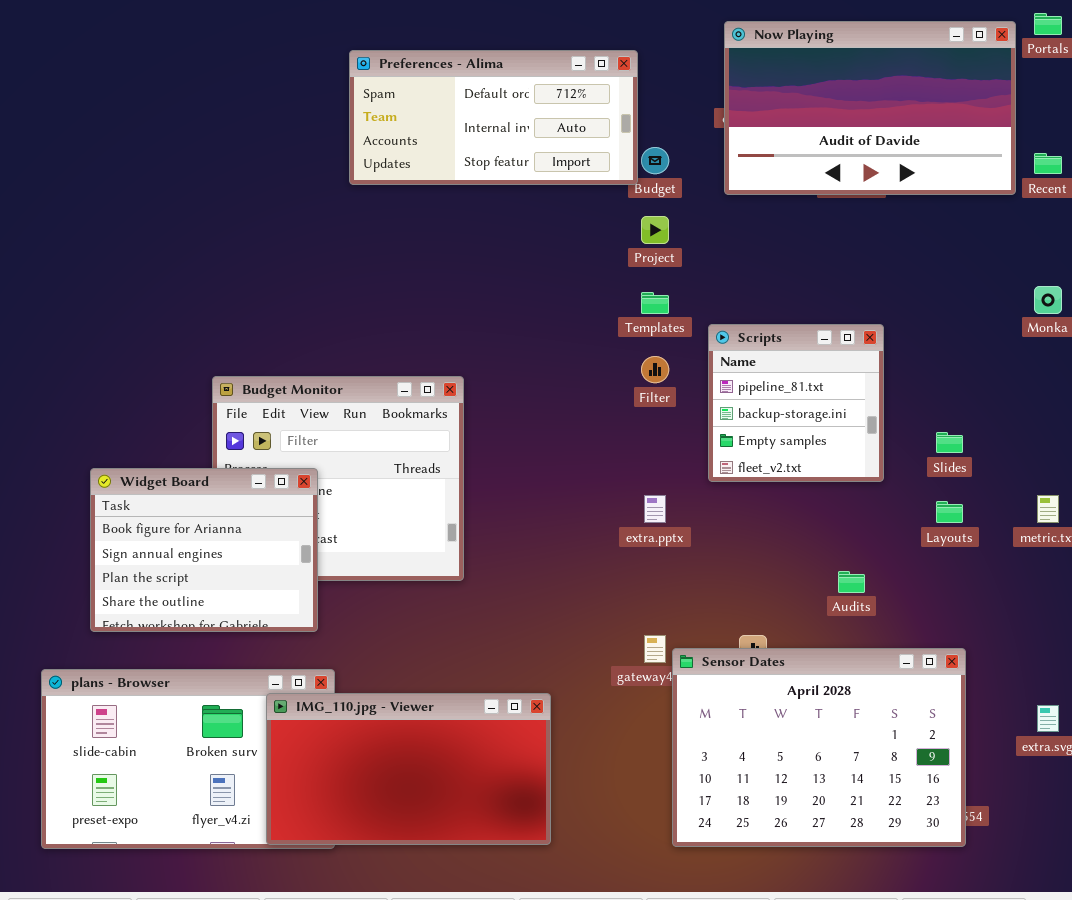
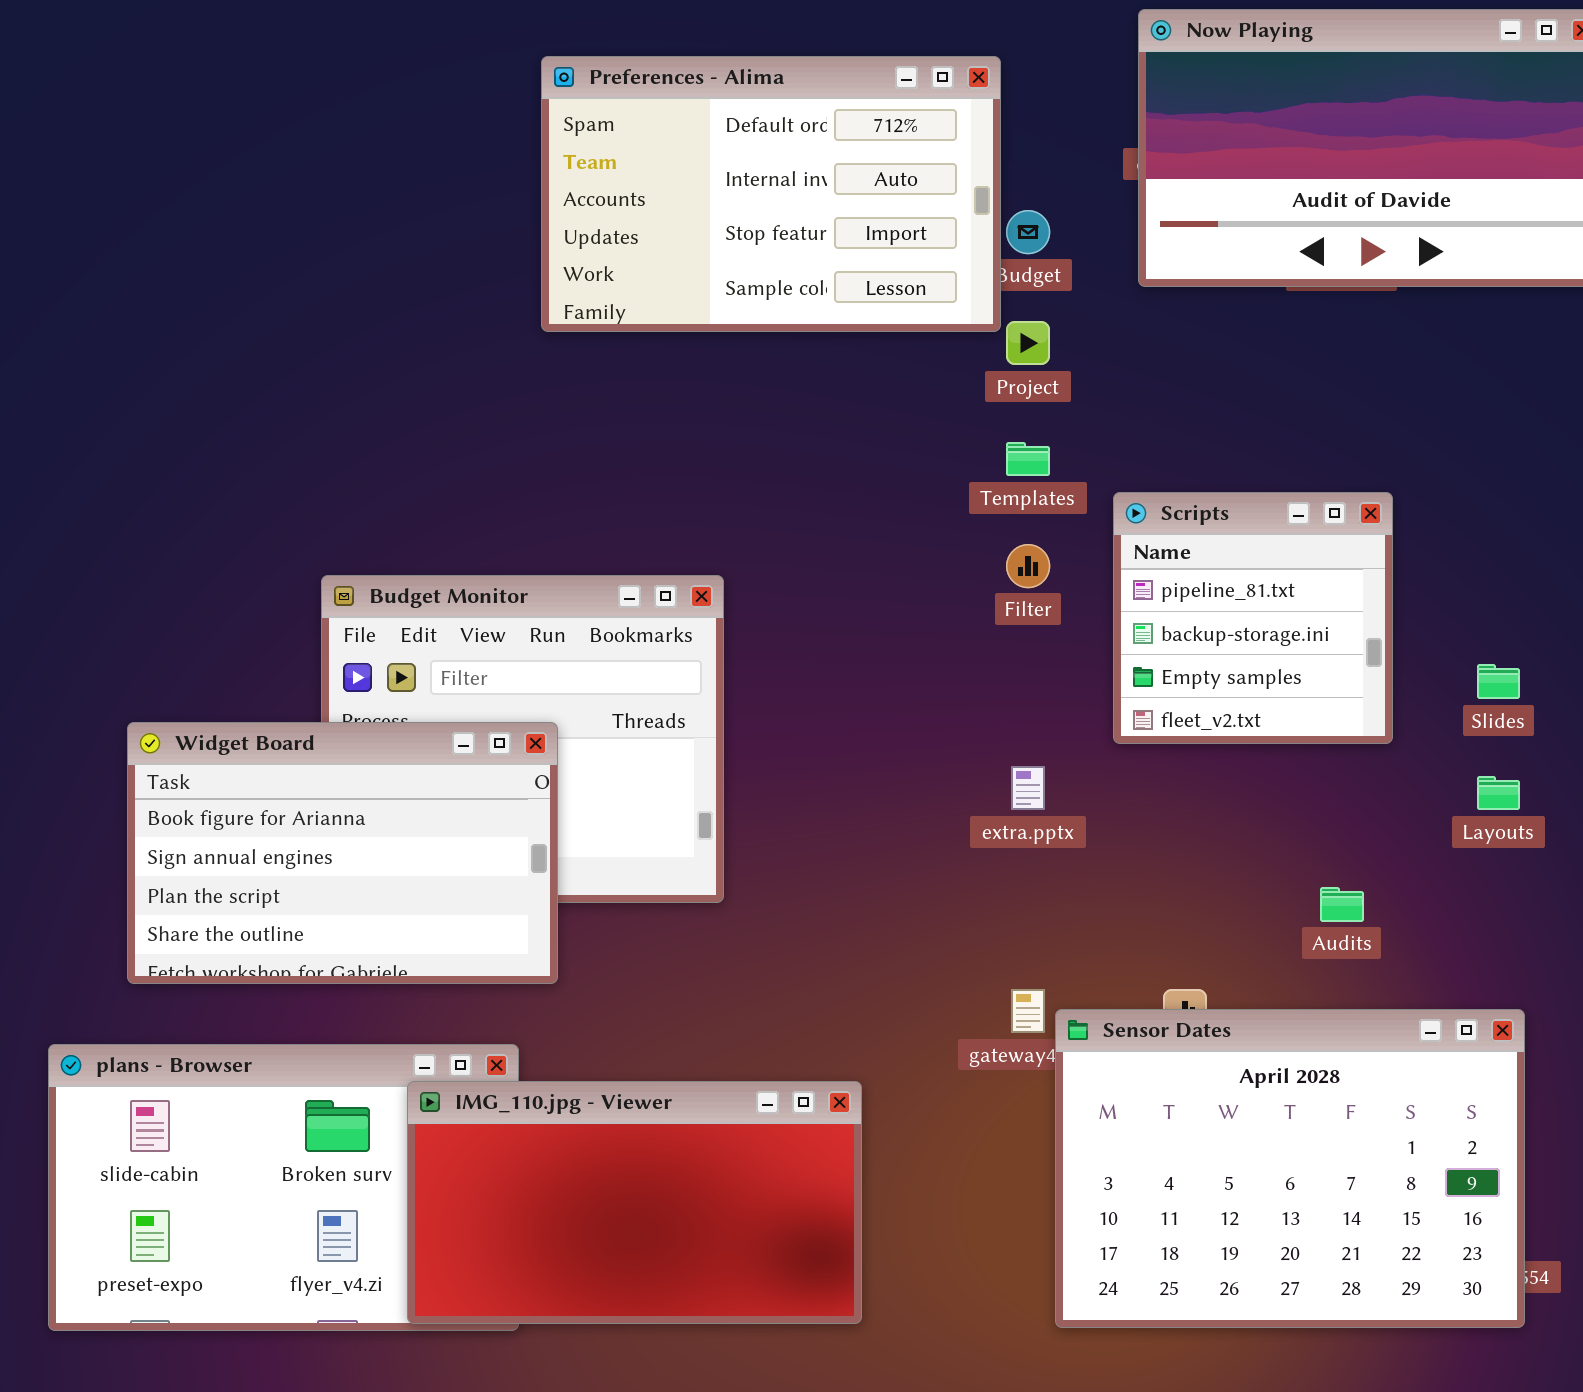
Preferences - Alima: [349,50,638,185] -> [541,56,1001,332], resized
Widget Board: [90,468,318,632] -> [127,722,558,984], resized

